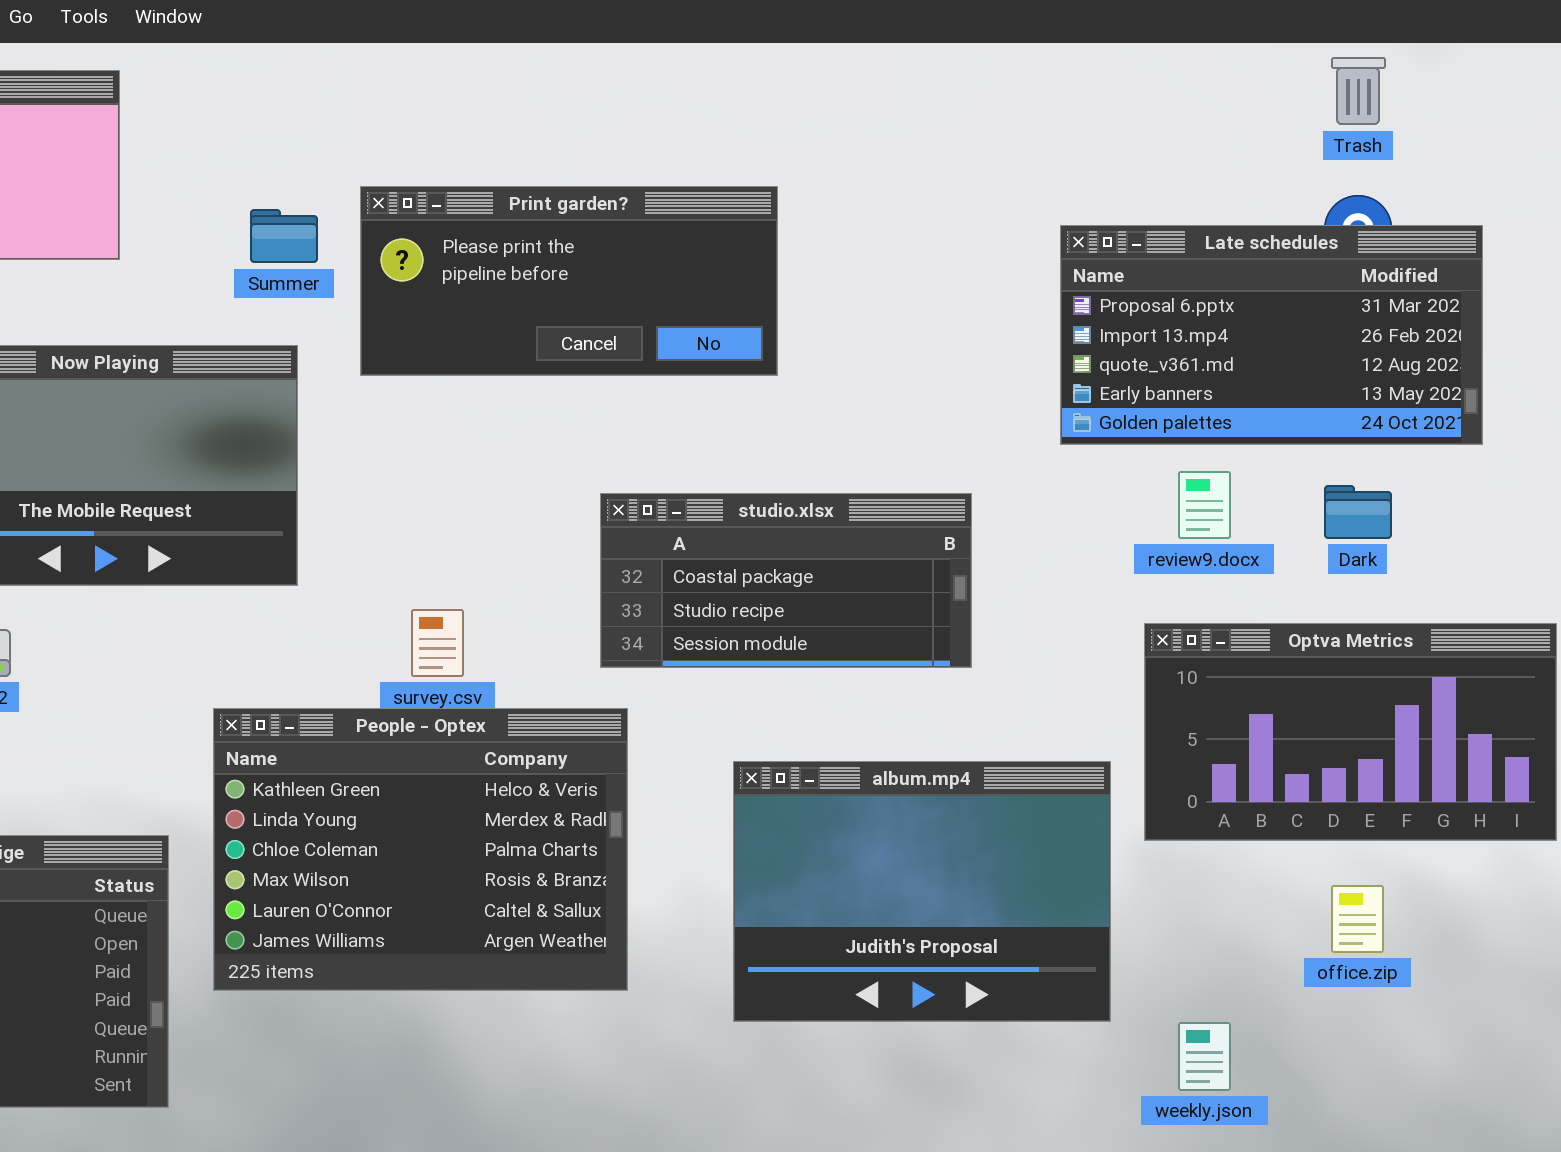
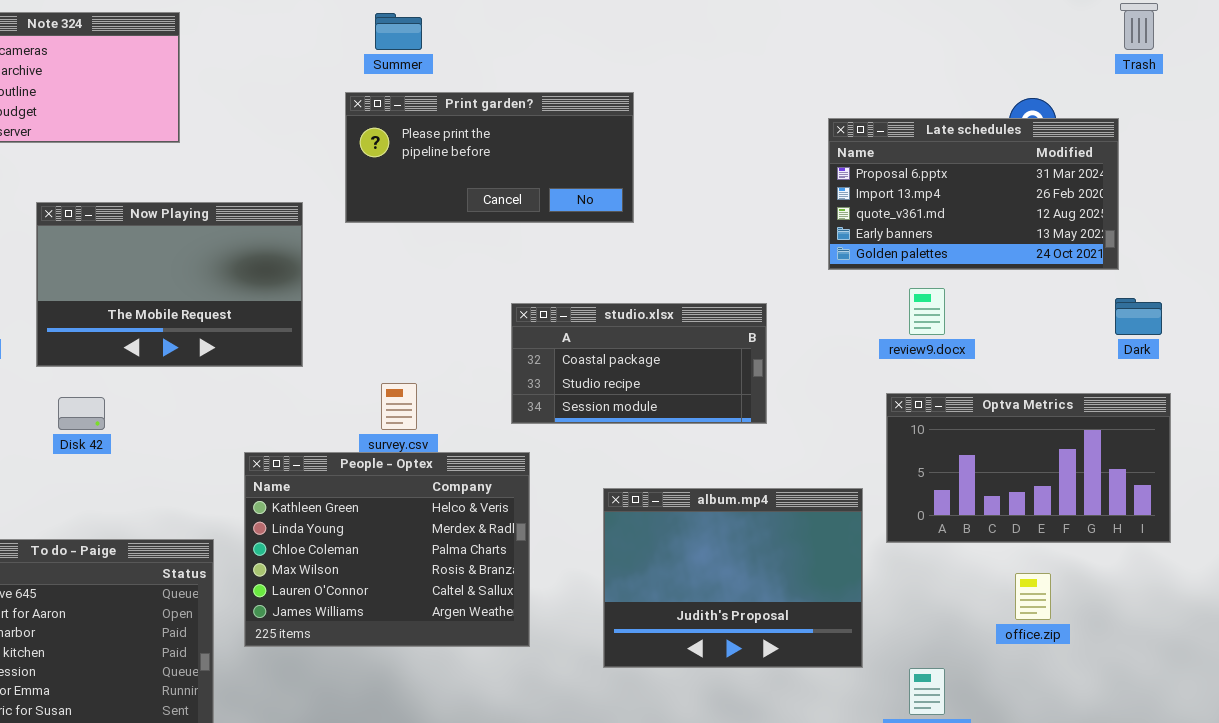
Trash: [1331,57,1386,125] -> [1120,3,1158,50], moved
Summer: [250,209,318,263] -> [375,13,422,50], moved
Dark: [1324,485,1392,539] -> [1115,298,1162,335], moved

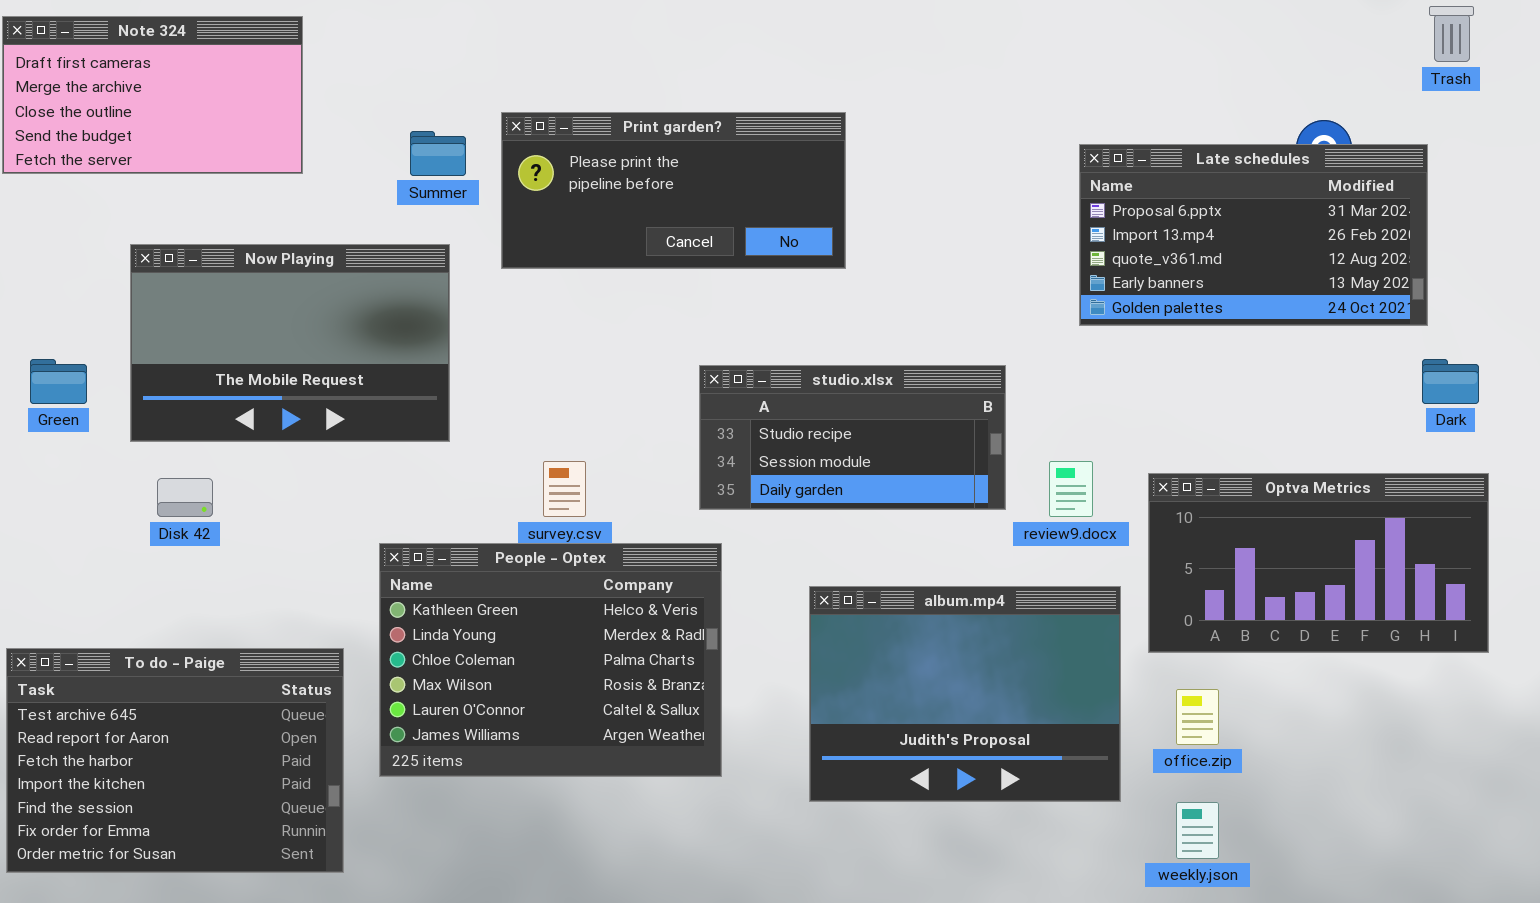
Summer: [375,13,422,50] -> [410,131,466,176], moved
review9.docx: [909,288,945,335] -> [1049,461,1093,517], moved
studio.xlsx: [511,303,767,424] -> [699,365,1006,510], scrolled down 1 row
office.zip: [1015,573,1051,620] -> [1176,689,1219,745], moved

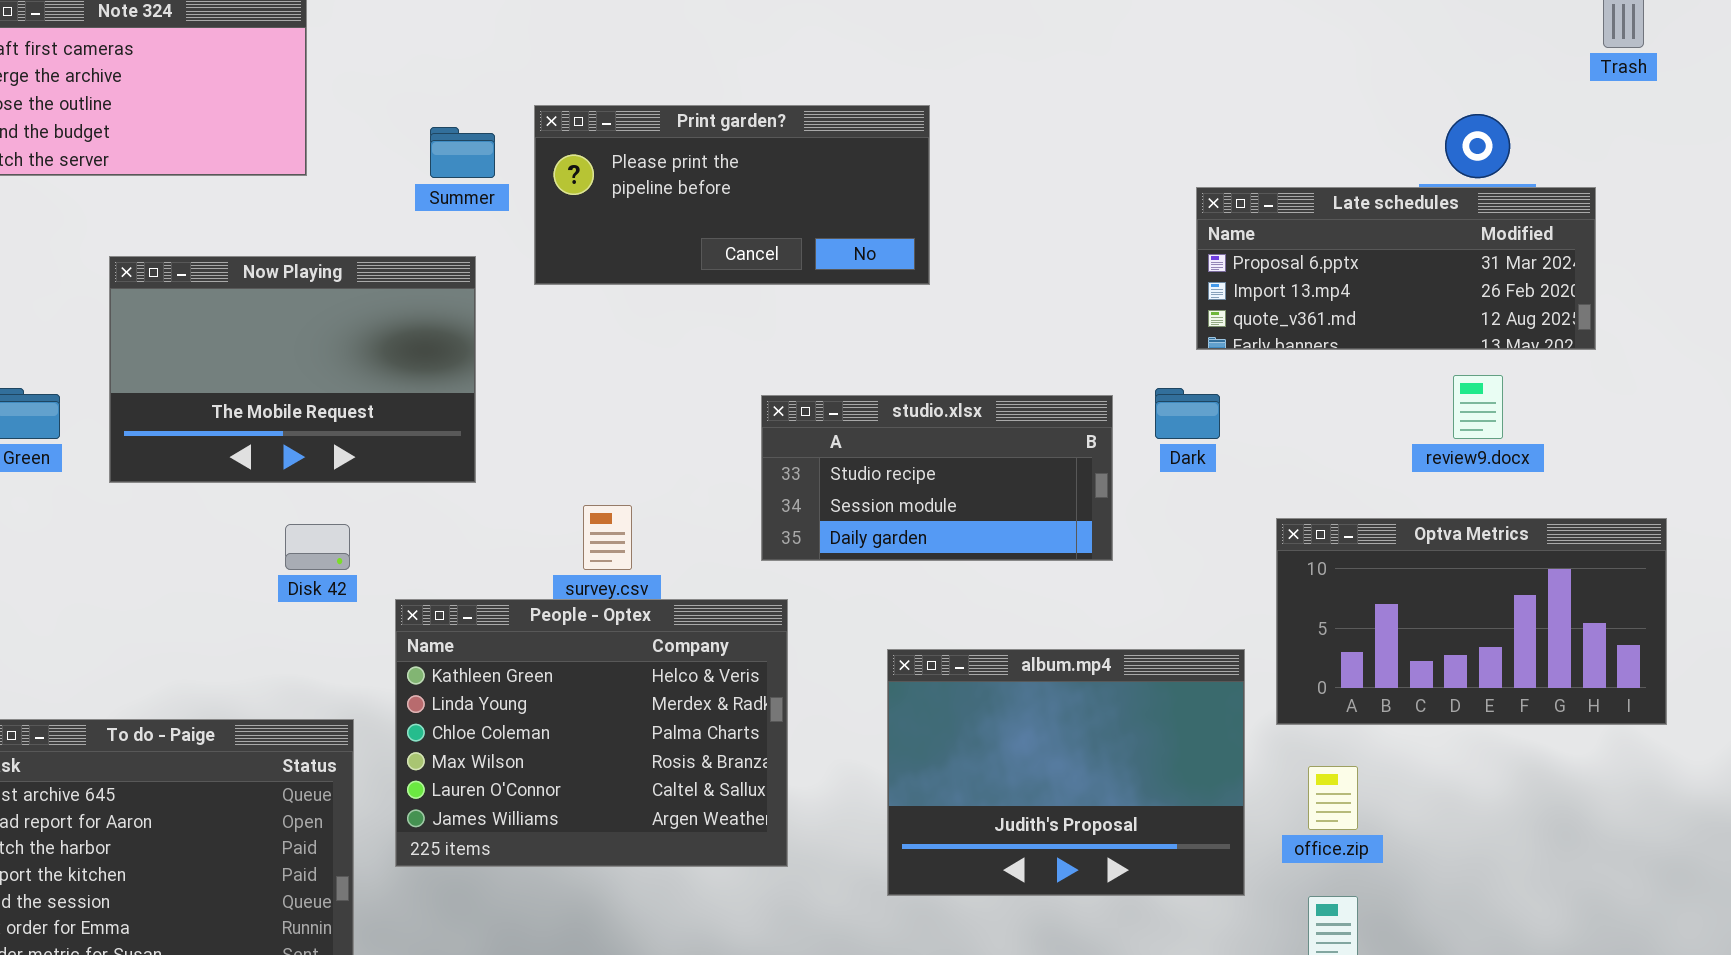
Late schedules: [1079,144,1428,326] -> [1196,187,1596,350], resized
Dark: [1422,359,1479,404] -> [1155,388,1220,439], moved
review9.docx: [1049,461,1093,517] -> [1453,375,1503,439], moved
Disk 42: [157,478,213,517] -> [285,524,350,570], moved

